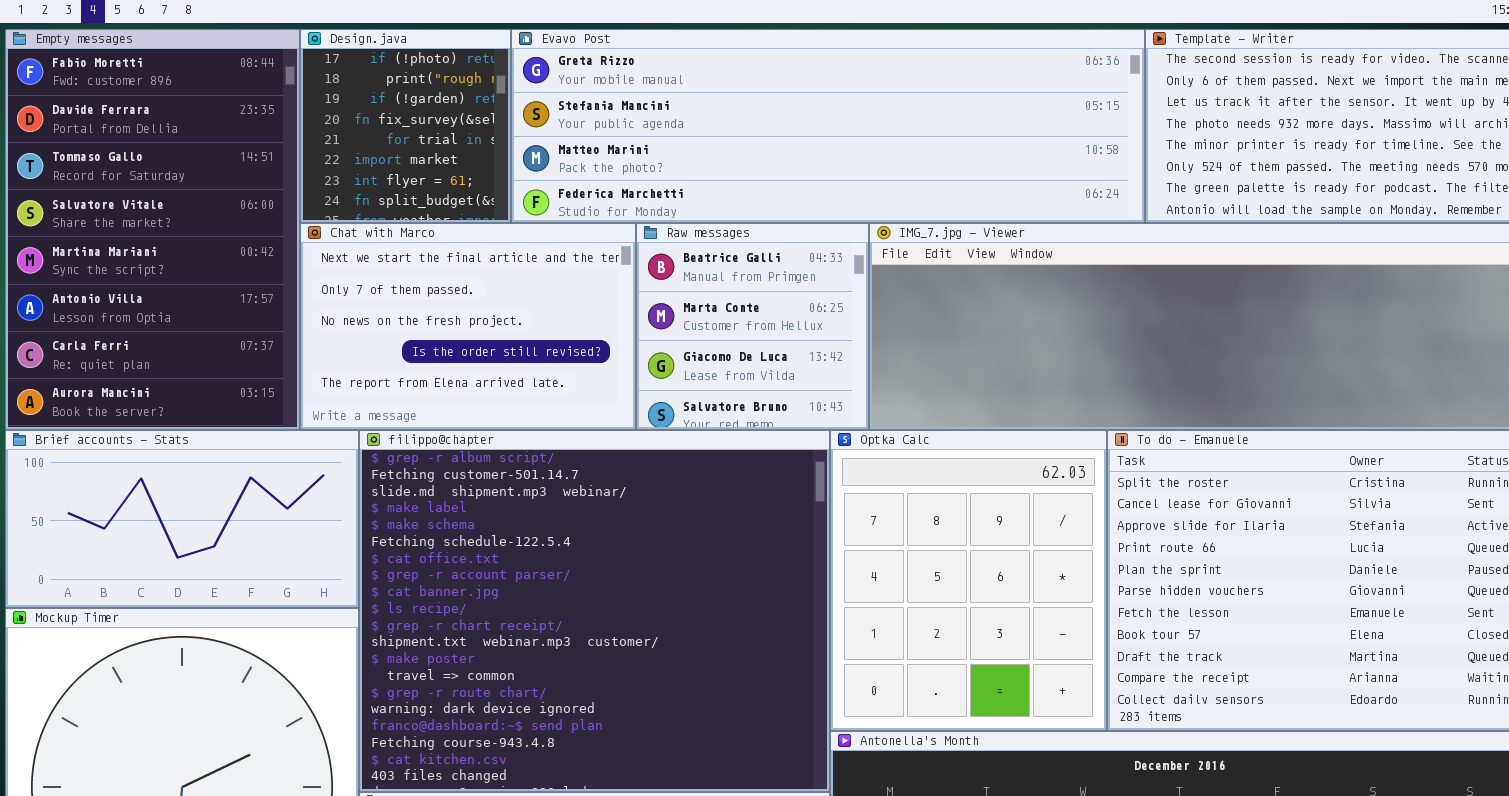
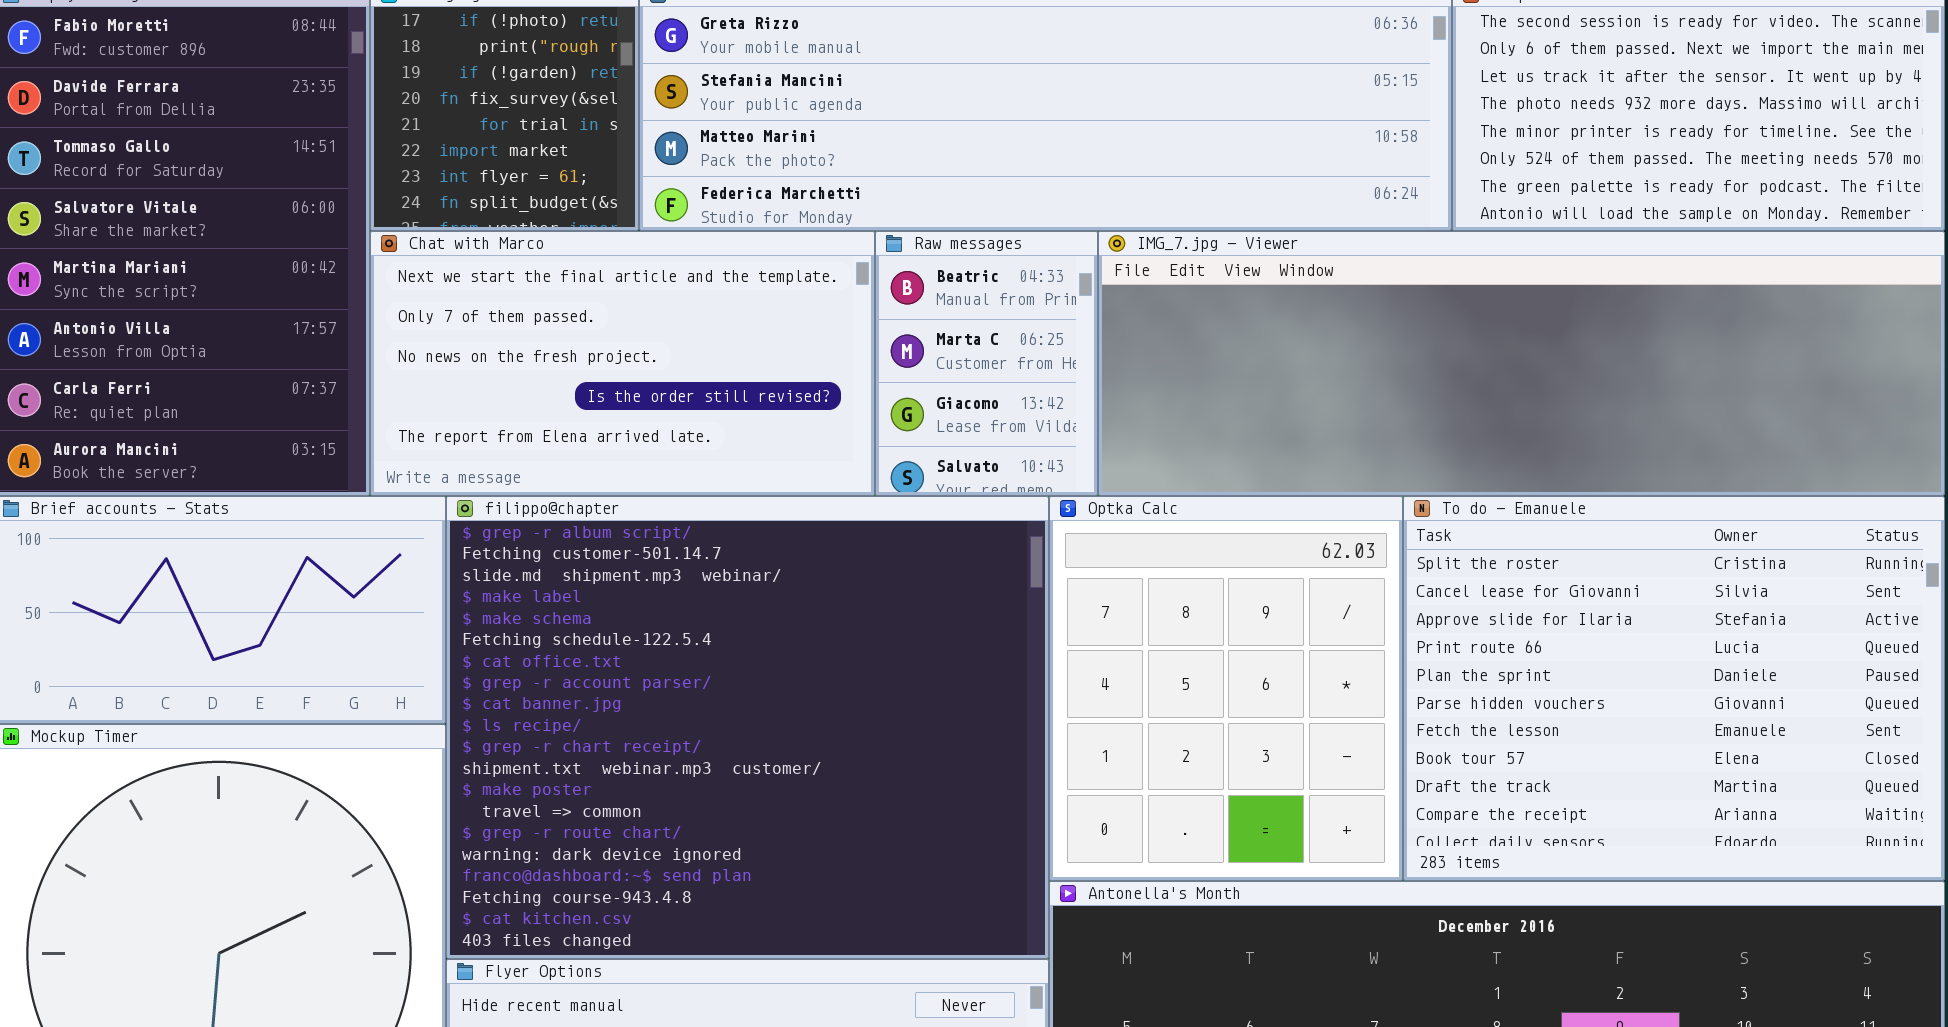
Chat with Marco: [300,223,636,430] -> [370,231,875,496], resized
Raw messages: [636,223,869,430] -> [875,231,1098,496], resized

